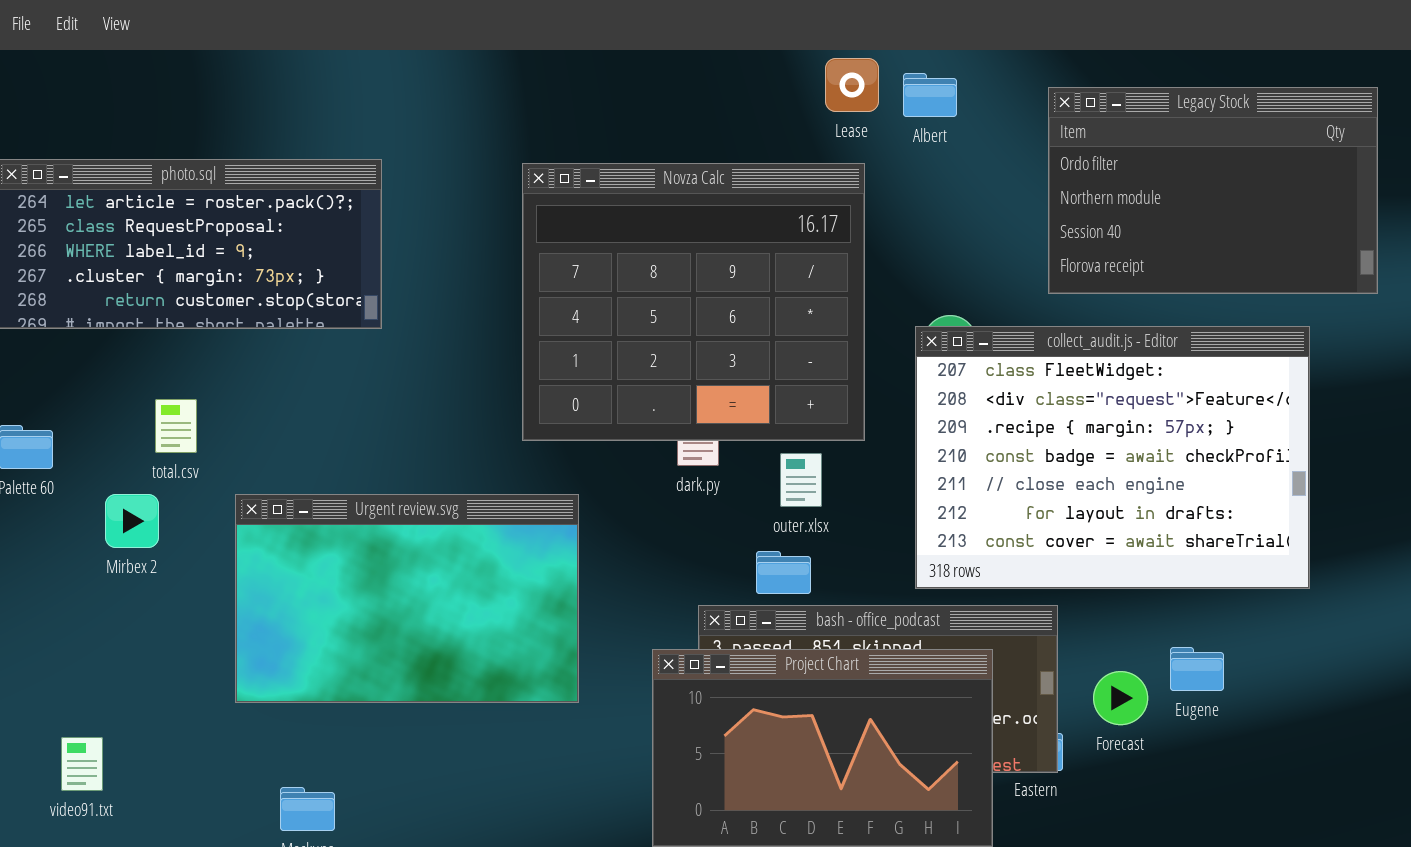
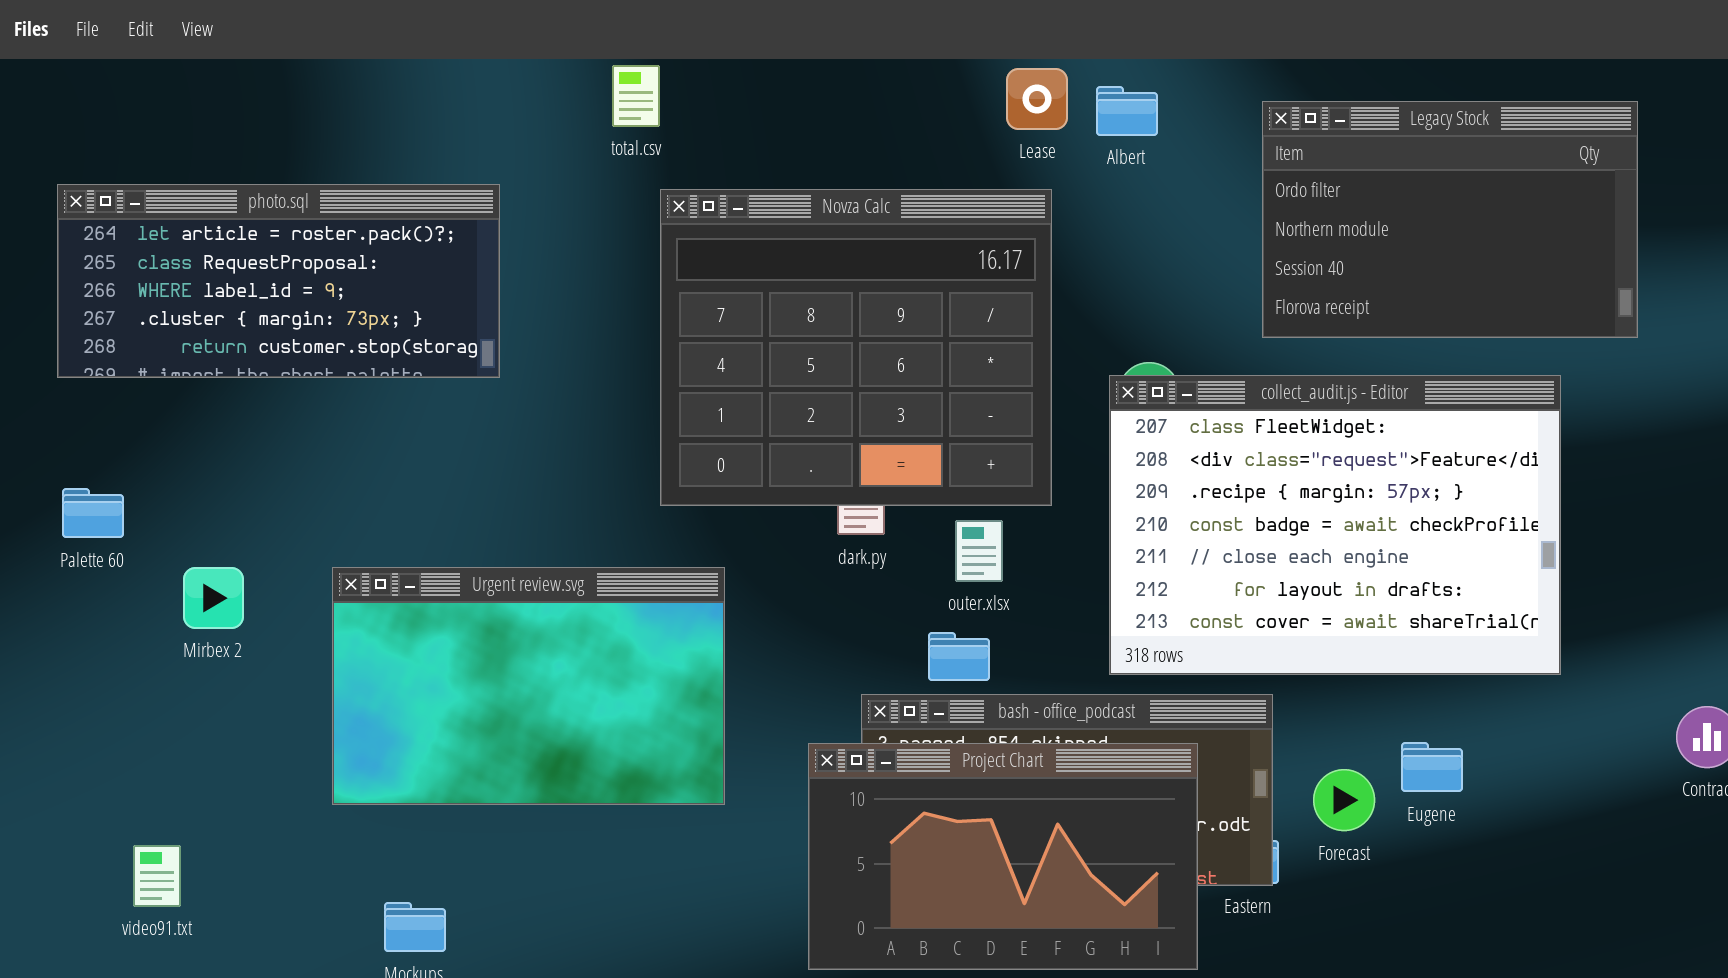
total.csv: [155,399,197,453] -> [612,65,660,127], moved

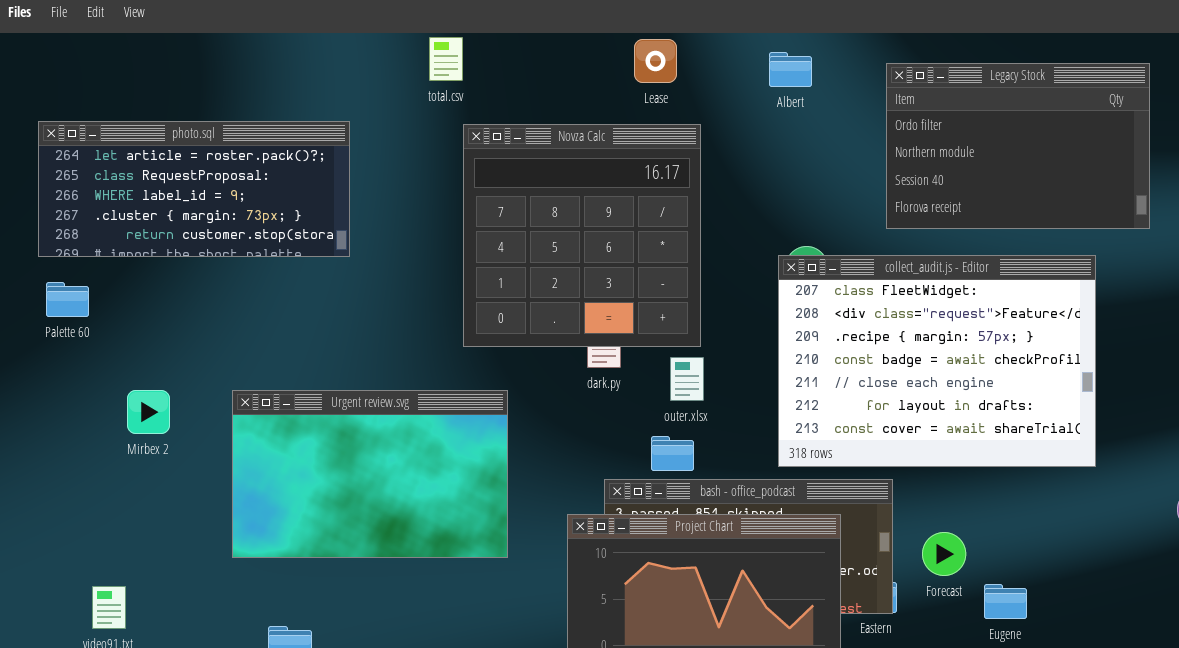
Lease: [1006,68,1068,130] -> [634,39,677,83], moved
Novza Calc: [660,189,1052,506] -> [463,124,701,347], resized
Palette 60: [62,488,124,538] -> [46,282,89,317], moved
Eugene: [1401,742,1463,792] -> [984,584,1027,619], moved

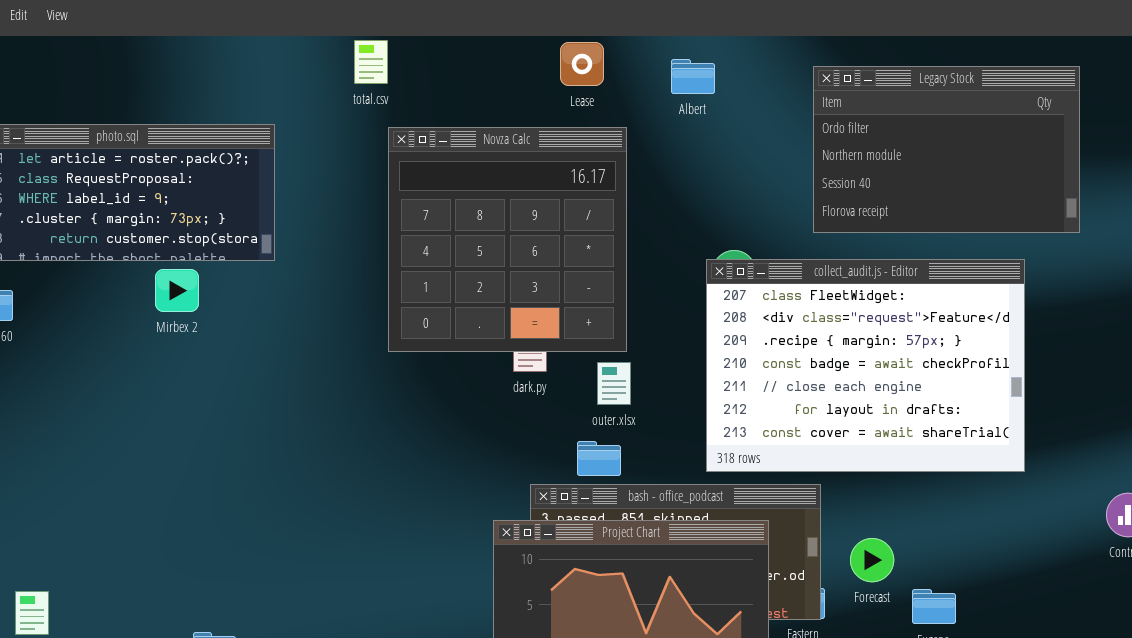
Albert: [769,52,812,87] -> [671,59,715,94], moved
Mirbex 2: [127,390,170,434] -> [155,269,199,312], moved
Urgent review.svg: [232,390,508,558] -> none, closed

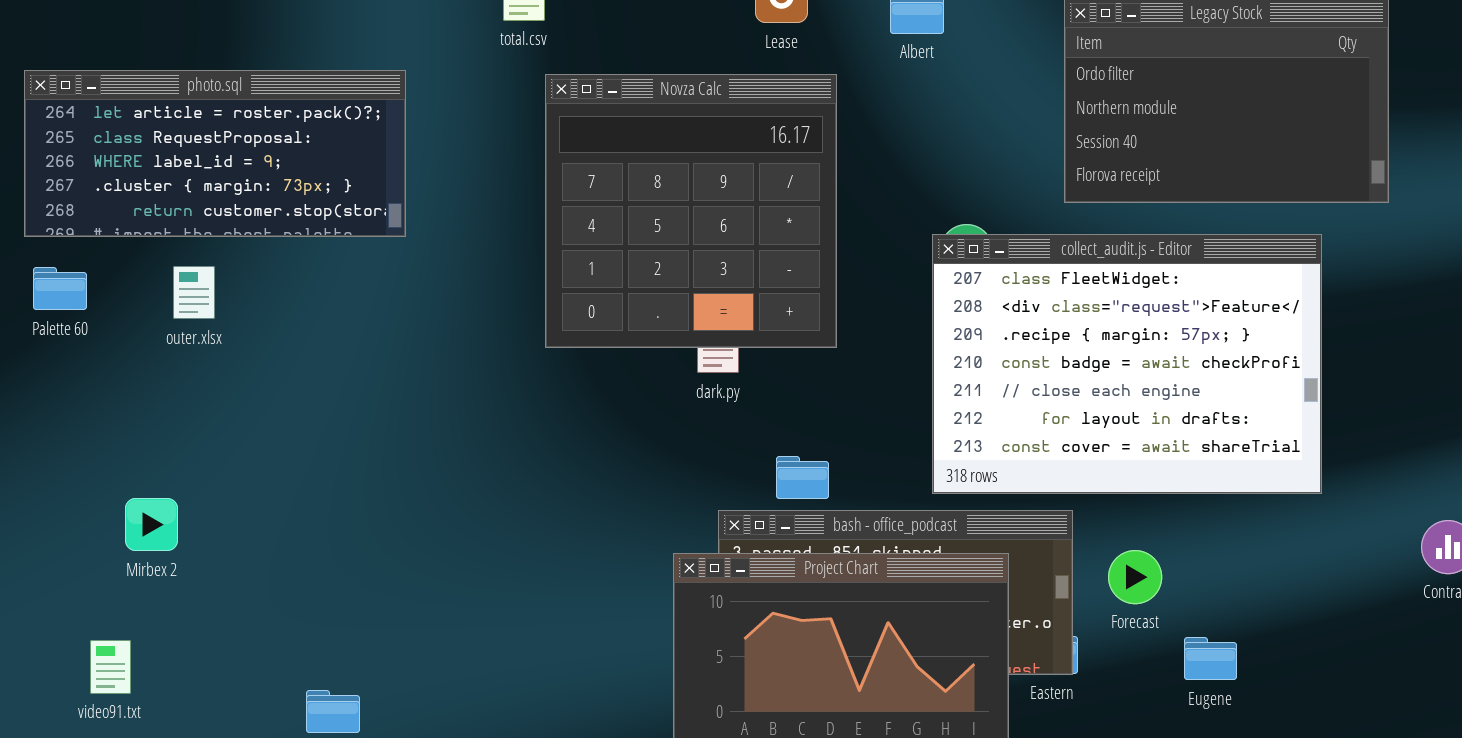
Mirbex 2: [155,269,199,312] -> [125,498,178,551], moved
outer.xlsx: [597,362,631,405] -> [173,266,215,319], moved
Forecast: [850,538,894,582] -> [1108,550,1162,604], moved

